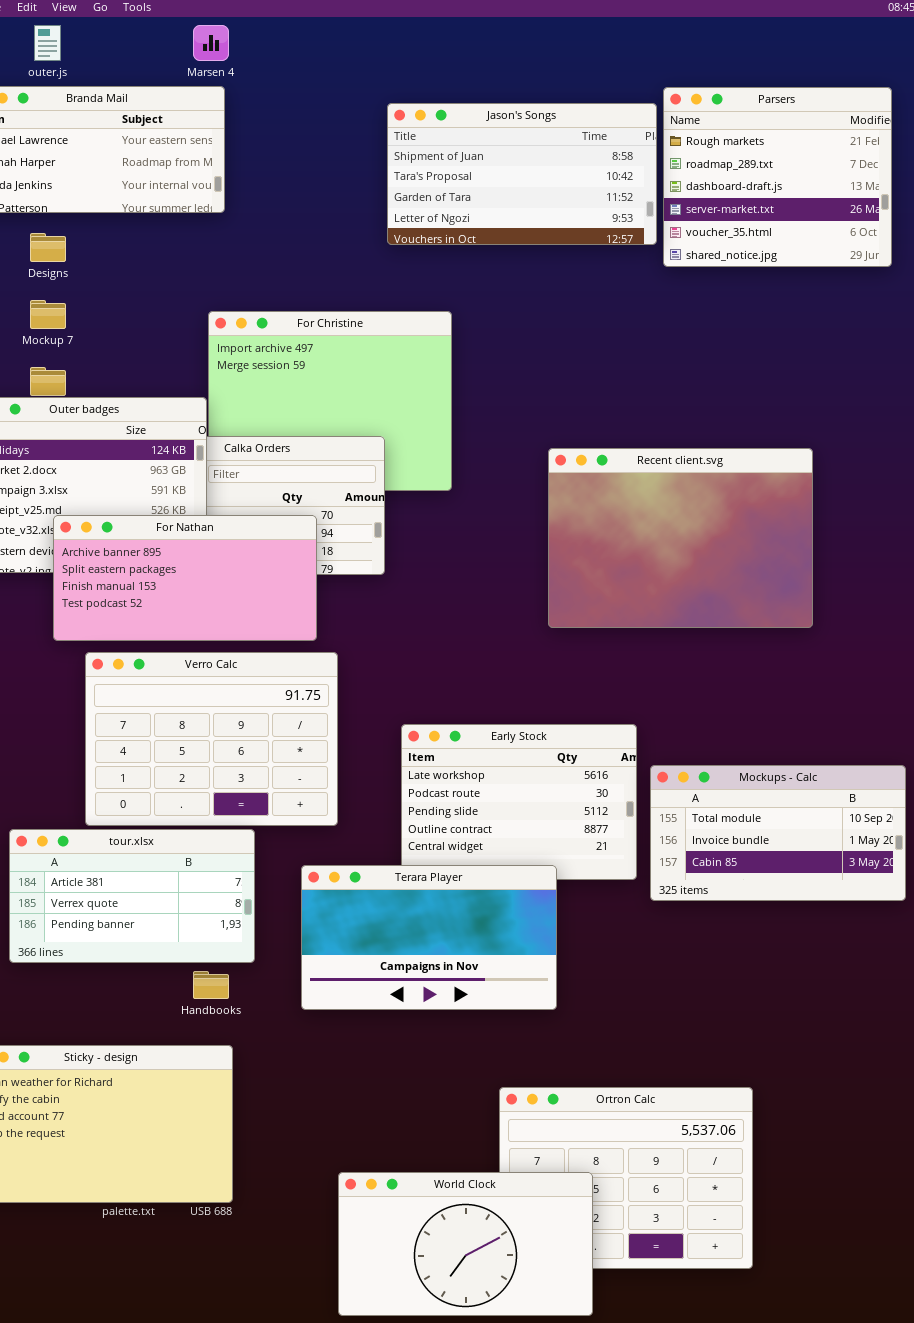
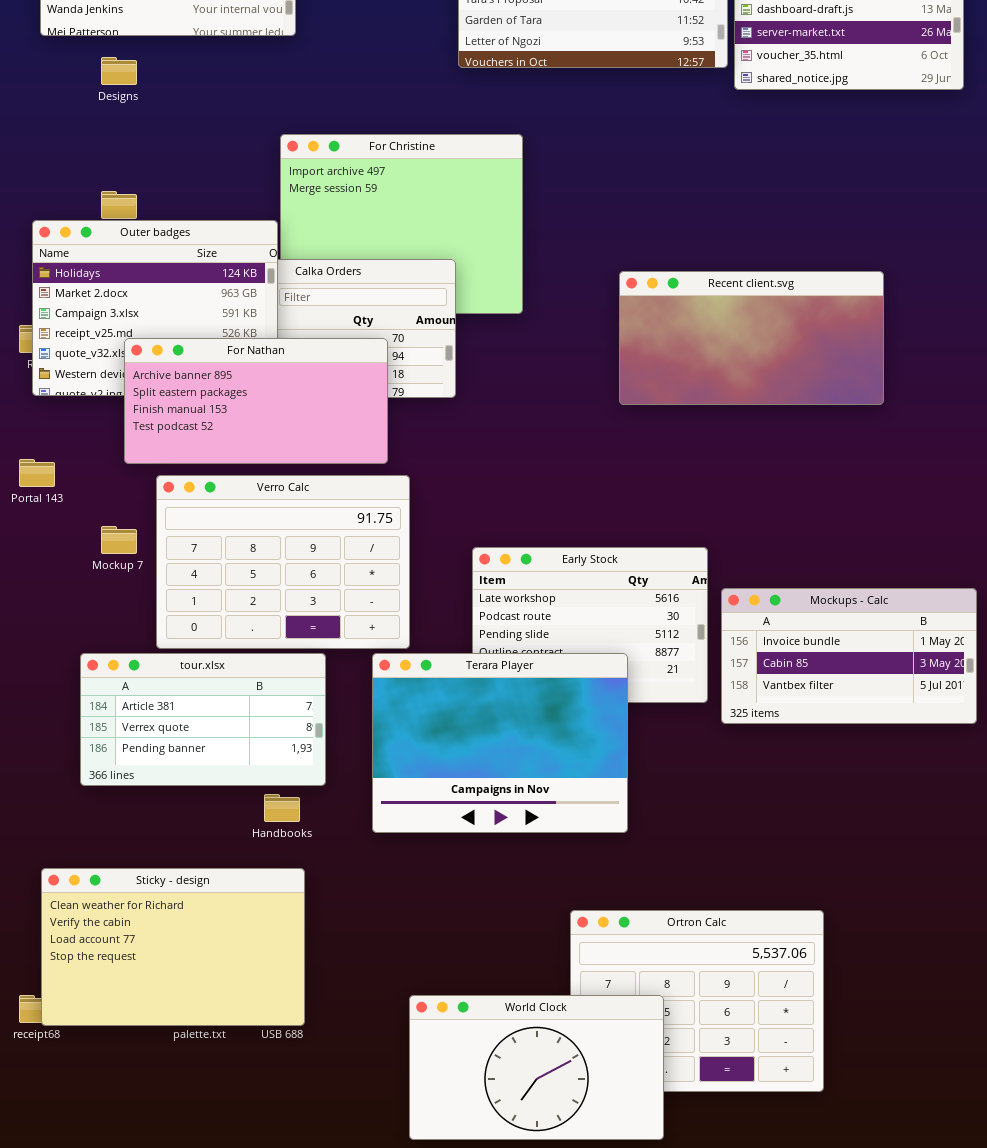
Mockup 7: [30,300,66,329] -> [101,526,137,554], moved
Recent client.svg: [548,448,813,628] -> [619,271,884,405], resized
Mockups - Calc: [650,765,906,901] -> [721,588,977,724], scrolled down 1 row
Terara Player: [301,865,557,1010] -> [372,653,628,833], resized

